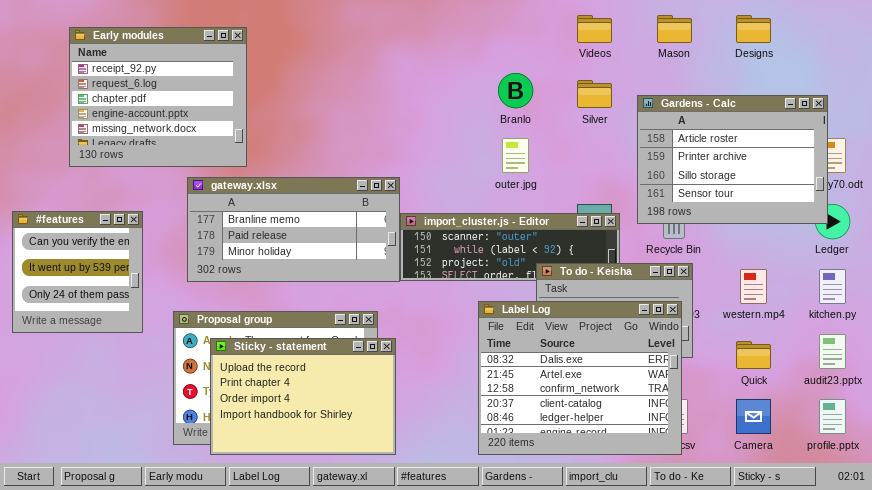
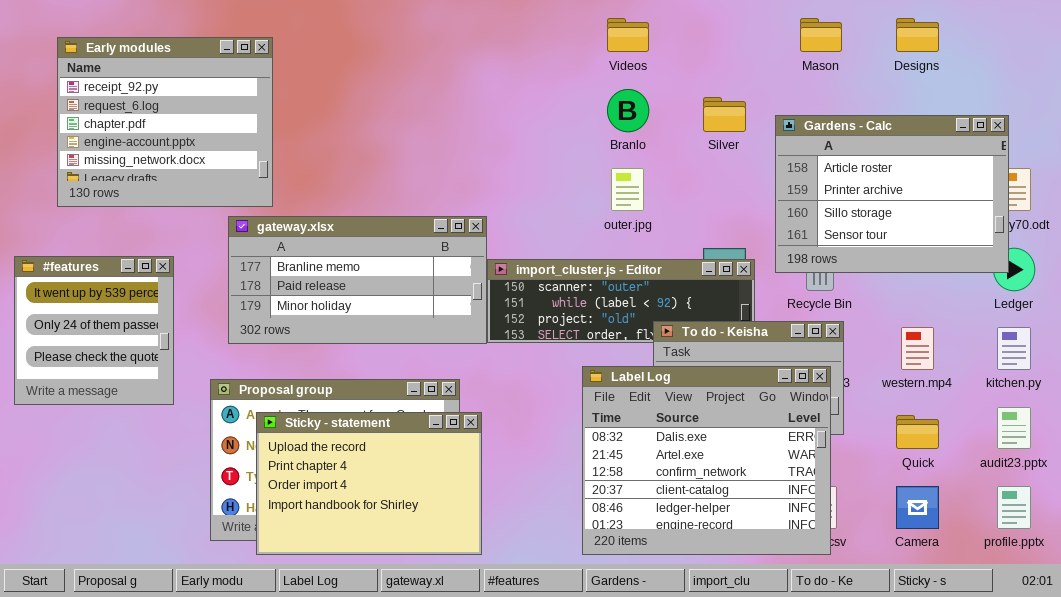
Videos: [577,15,612,43] -> [607,18,649,52], moved
Early modules: [69,27,247,167] -> [57,37,273,207], moved
#features: [12,211,143,333] -> [14,256,174,405], scrolled down 1 row

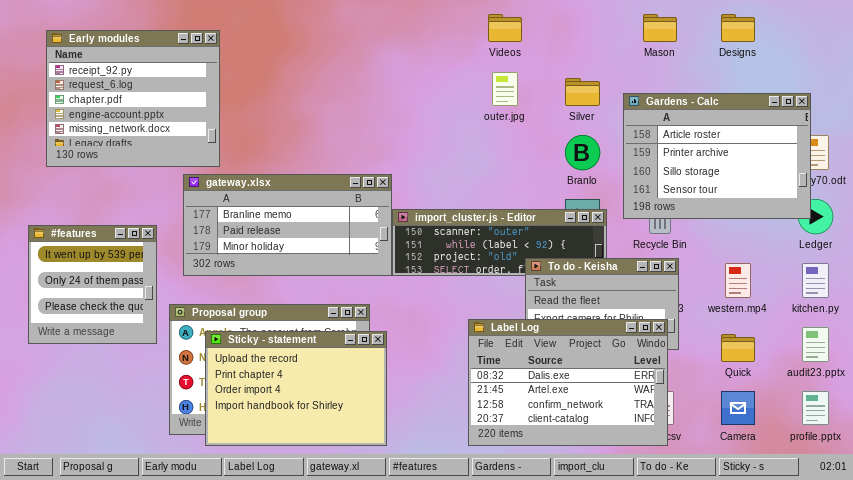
Branlo: [607,89,649,132] -> [565,135,600,170], moved
outer.jpg: [611,168,644,211] -> [492,72,518,106], moved
#features: [14,256,174,405] -> [28,225,157,344], moved
Label Log: [582,366,831,555] -> [468,319,668,446], resized

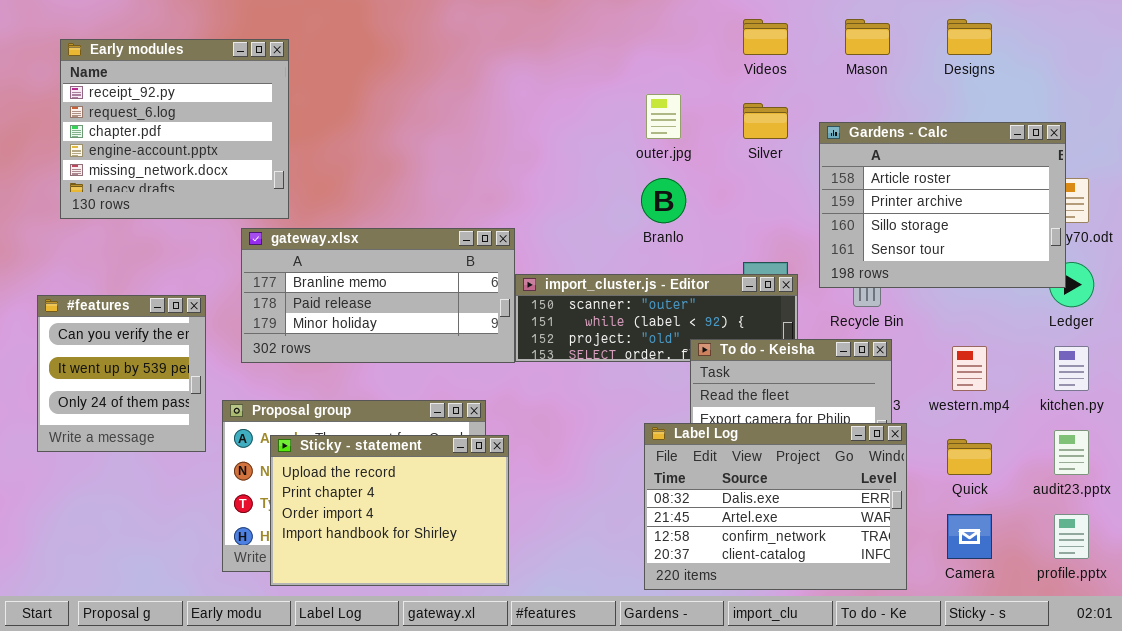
Videos: [488,14,522,42] -> [743,19,788,55], moved
Branlo: [565,135,600,170] -> [641,178,686,223], moved
#features: [28,225,157,344] -> [37,295,206,452], scrolled up 1 row
Label Log: [468,319,668,446] -> [644,423,907,590], moved

